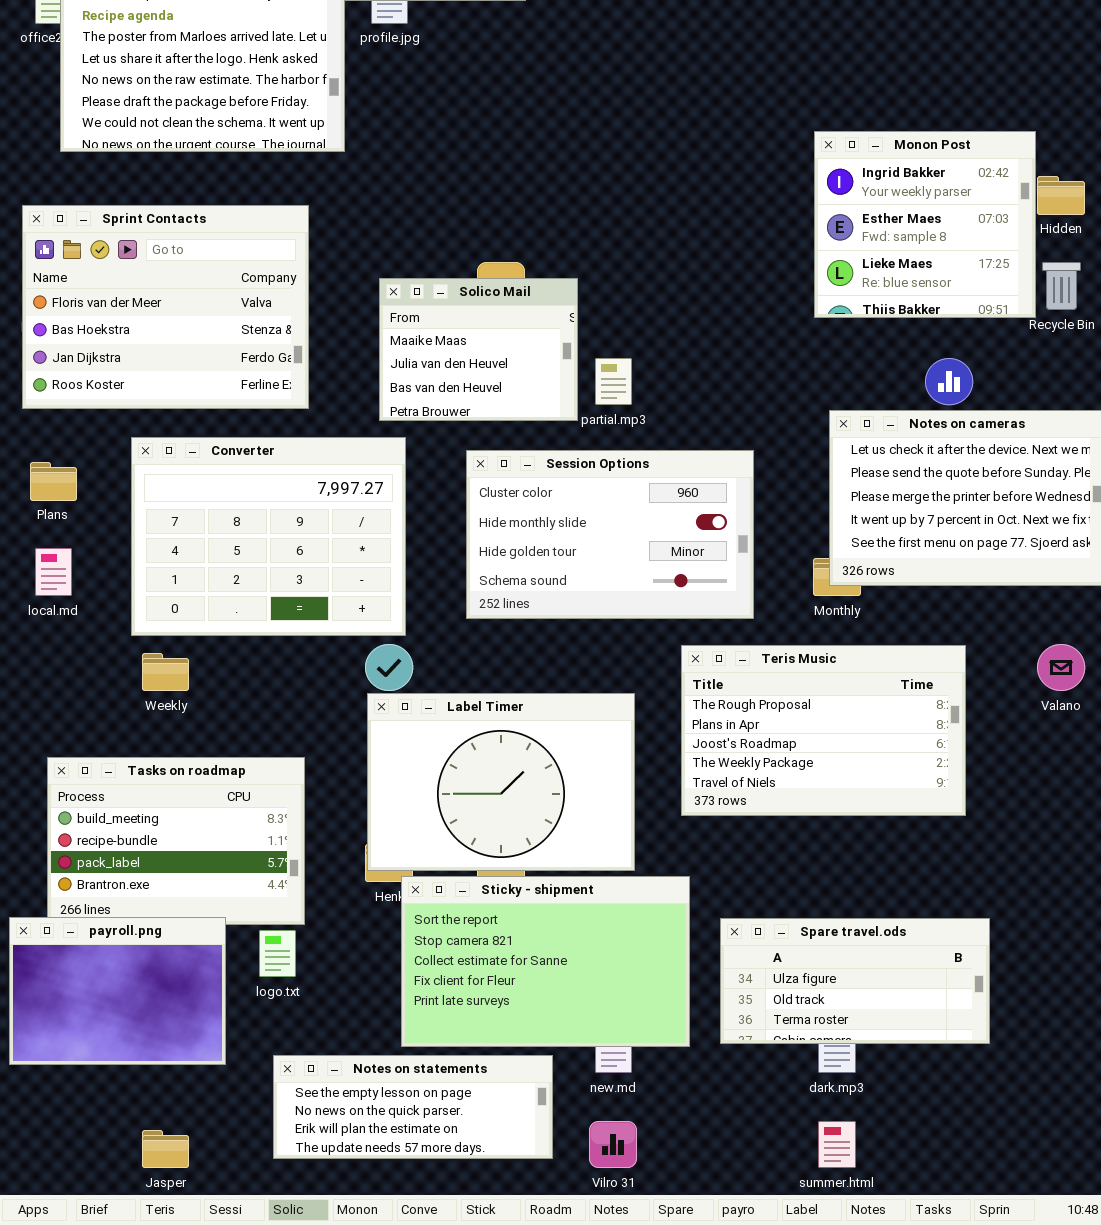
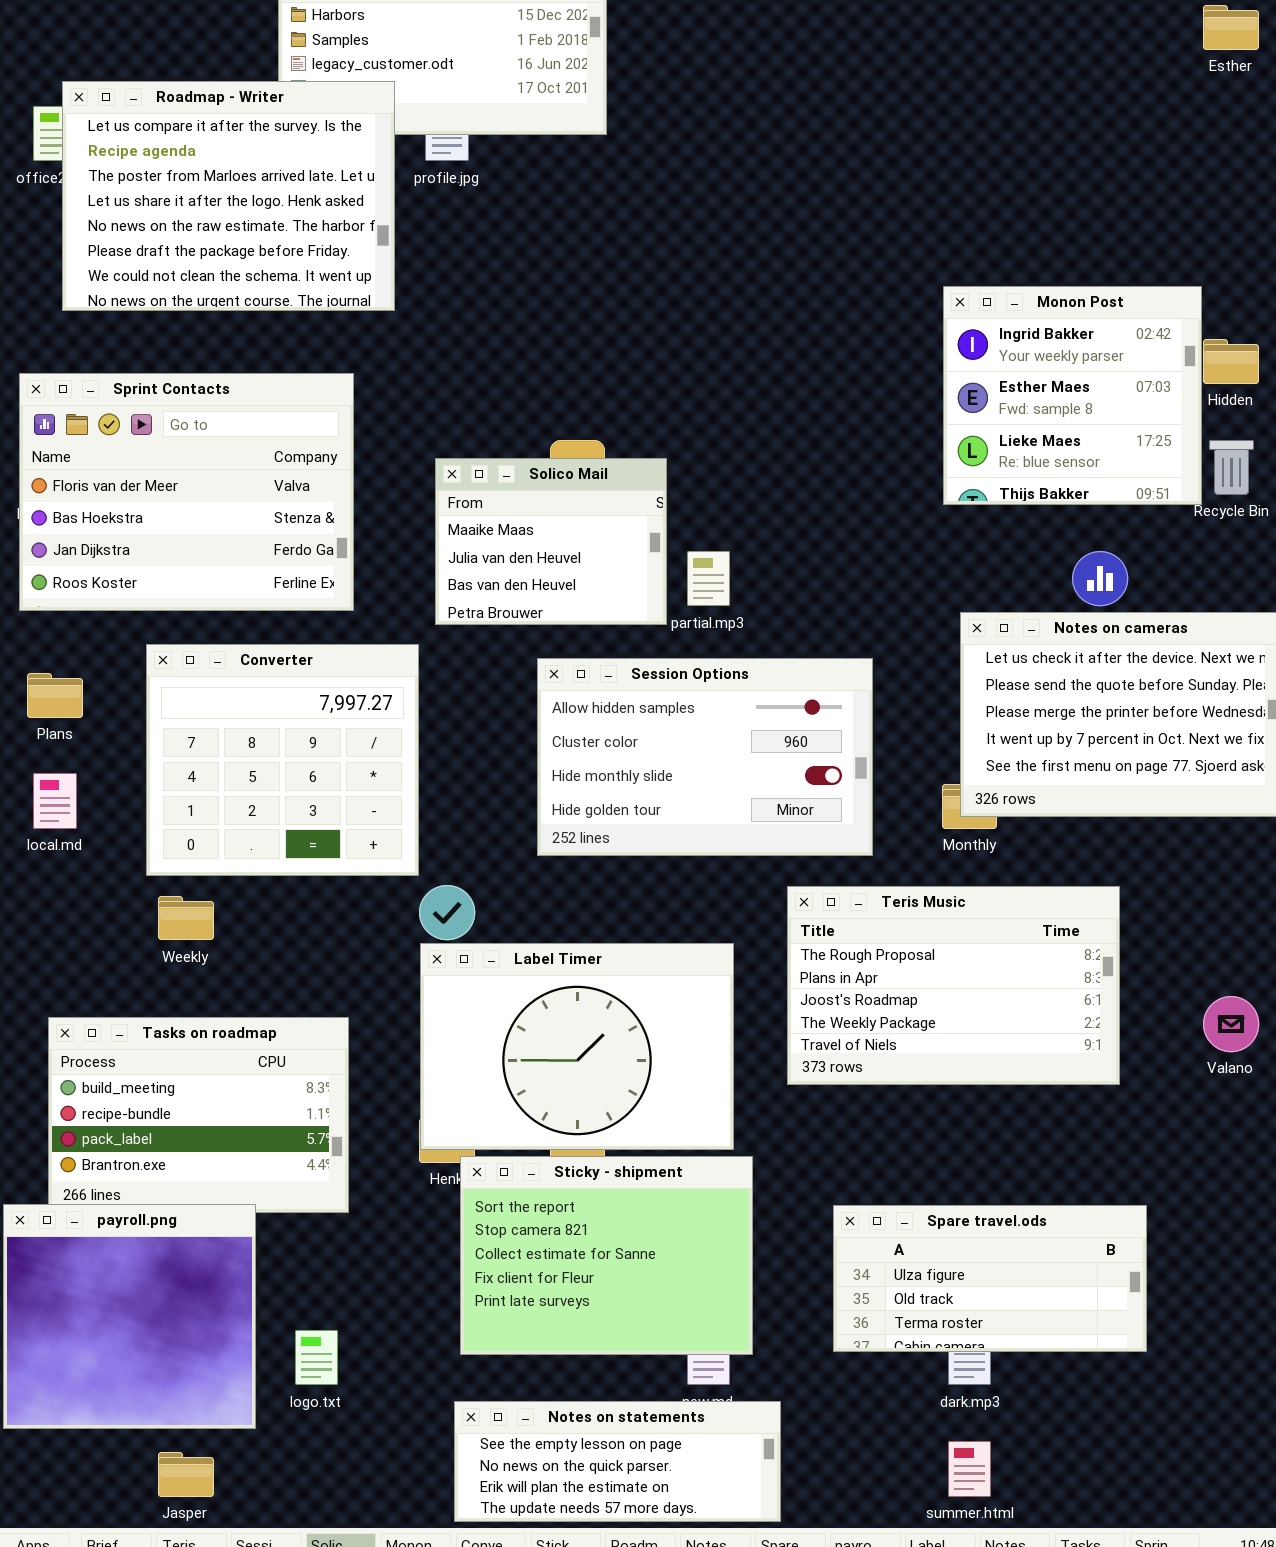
Converter: [131,437,406,636] -> [146,644,419,876], resized
Session Options: [466,450,754,619] -> [537,658,873,856], scrolled up 1 row
Valano: [1037,644,1085,691] -> [1203,996,1259,1052], moved
Sticky - shipment: [401,876,690,1047] -> [460,1156,753,1355], resized
payroll.png: [9,917,226,1065] -> [3,1204,256,1429], resized
logo.txt: [259,930,296,977] -> [295,1330,338,1385], moved
Notes on statements: [273,1055,553,1159] -> [454,1401,781,1522], moved

